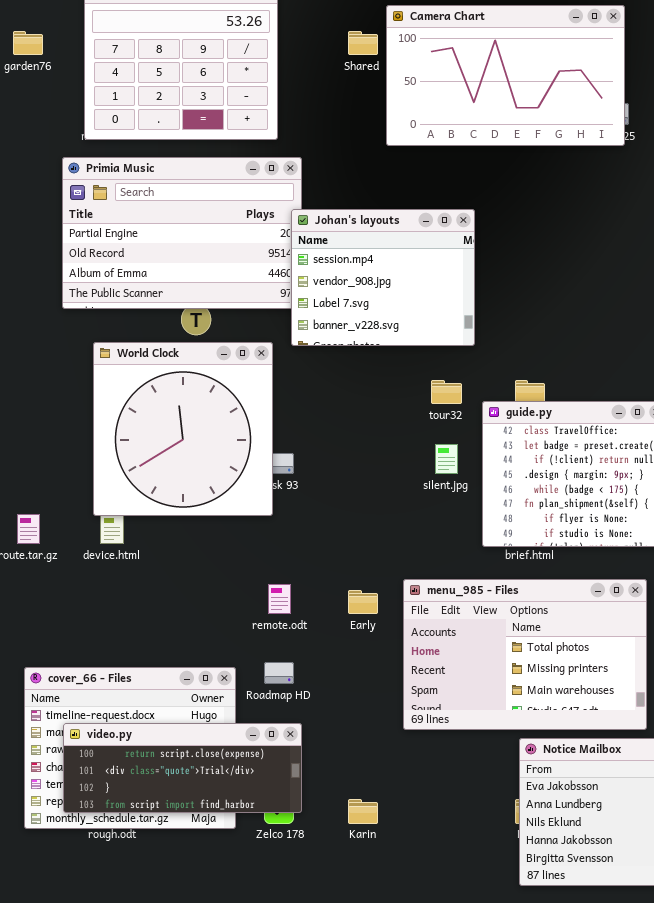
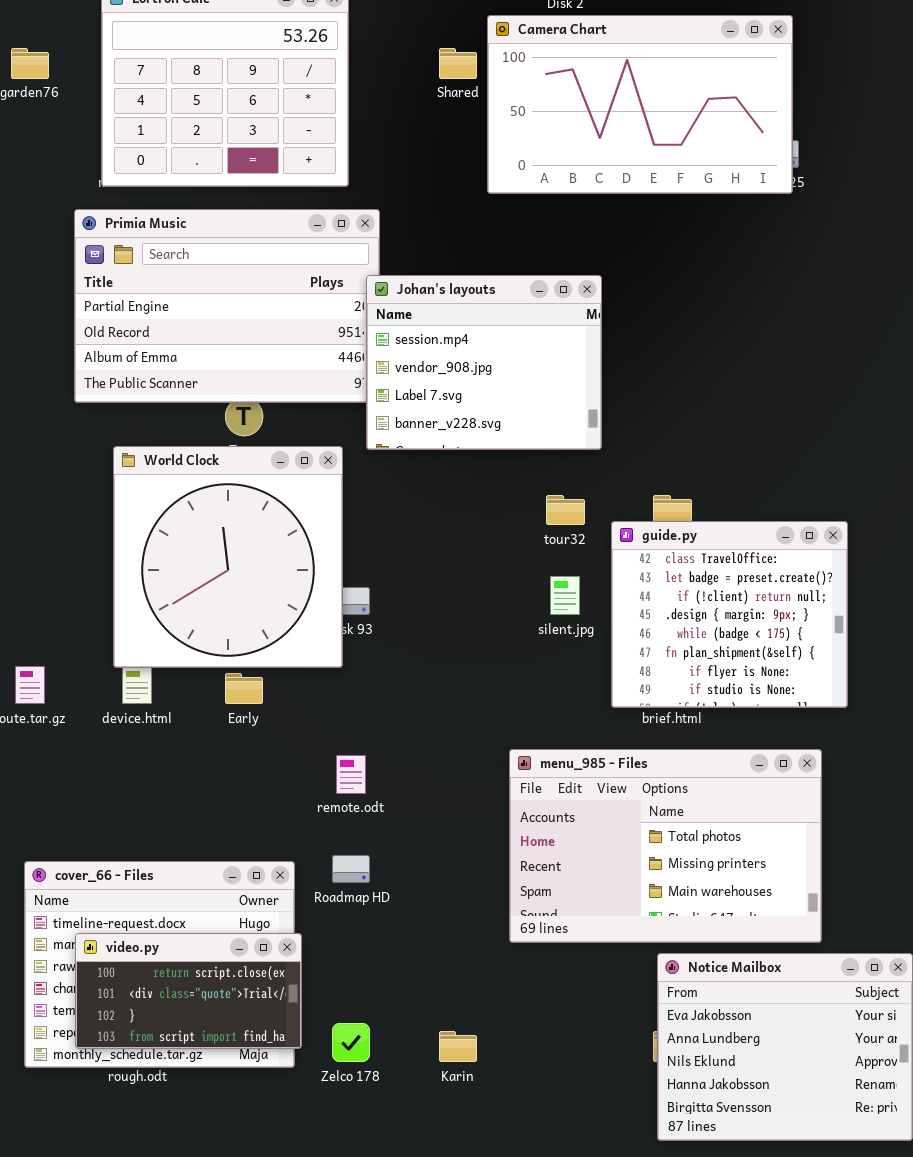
Early: [348,590,378,614] -> [225,673,263,704], moved
video.py: [63,723,302,813] -> [75,933,302,1049], resized

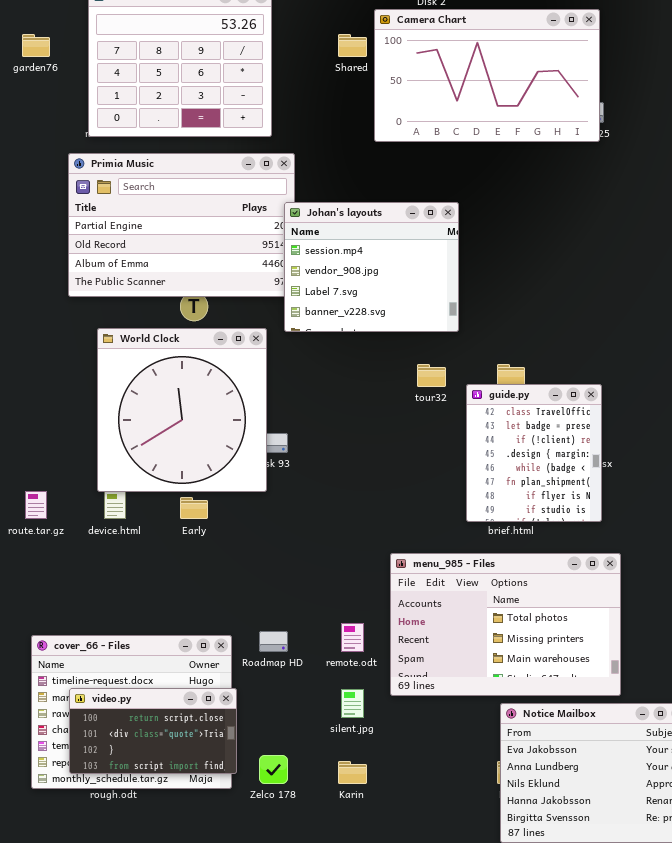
guide.py: [611,521,848,708] -> [466,384,602,522], resized
silent.jpg: [550,576,580,615] -> [341,689,364,718], moved
remote.odt: [336,755,366,794] -> [341,623,364,652], moved

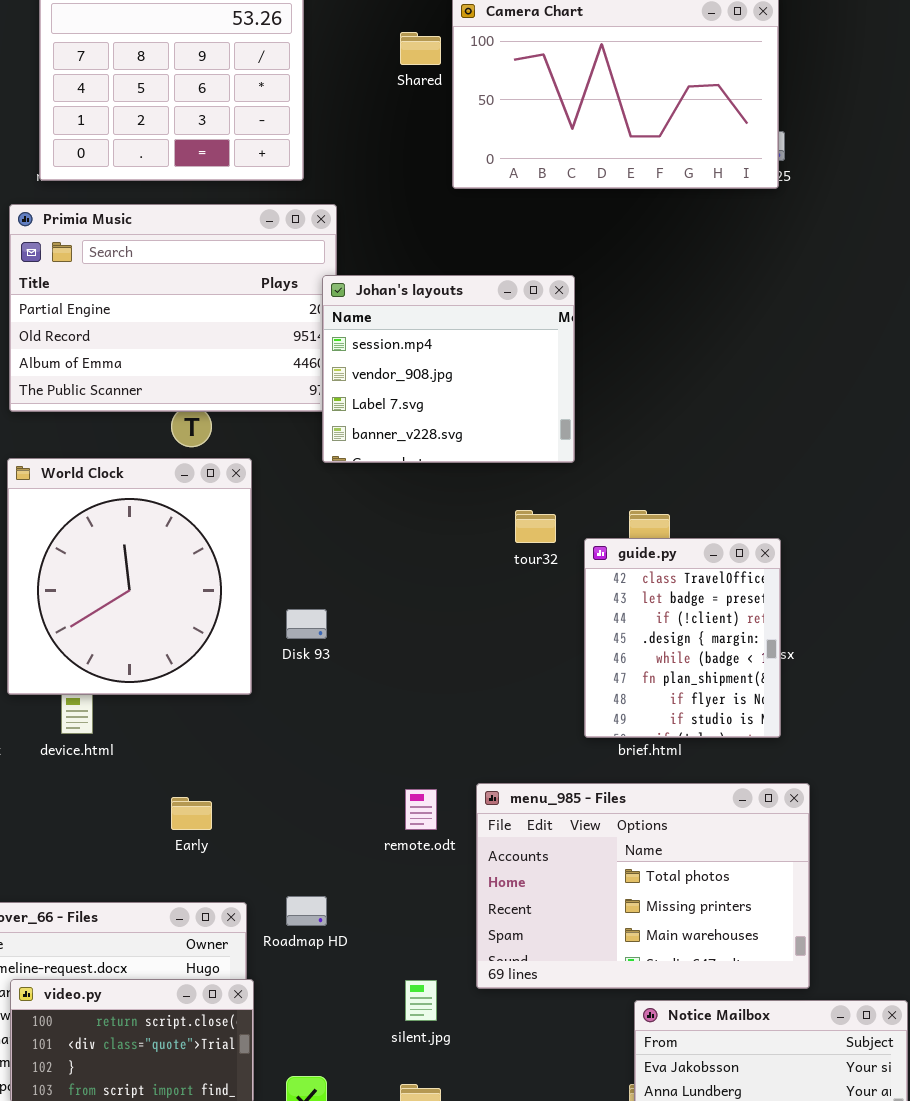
World Clock: [97,328,267,492] -> [7,458,252,695], moved
Early: [180,497,208,519] -> [171,797,212,830], moved
remote.odt: [341,623,364,652] -> [405,789,437,830], moved

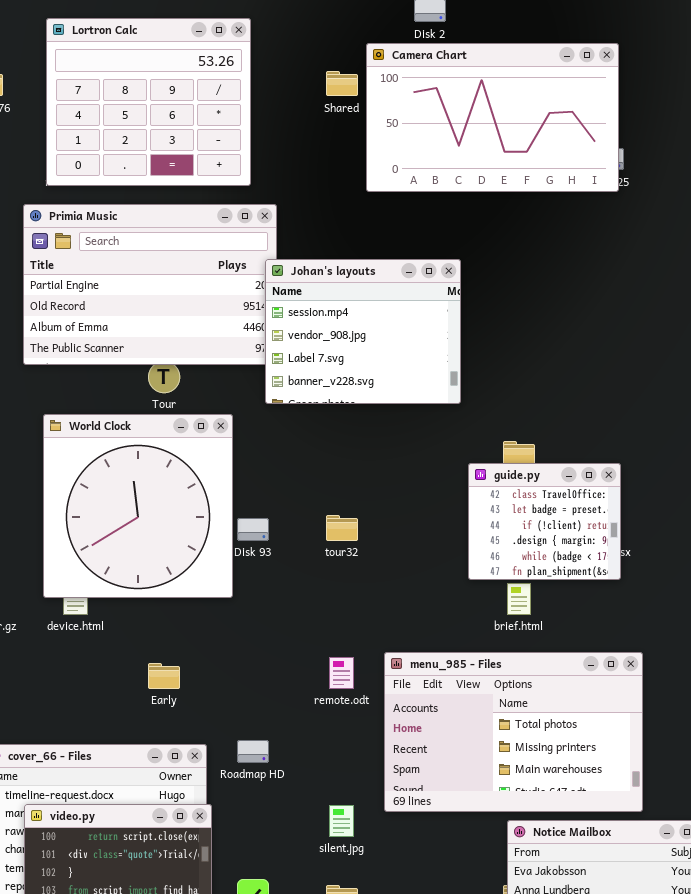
World Clock: [7,458,252,695] -> [43,414,233,598], moved
tour32: [515,510,556,543] -> [326,515,358,541], moved
guide.py: [584,538,781,738] -> [468,463,621,580], resized

